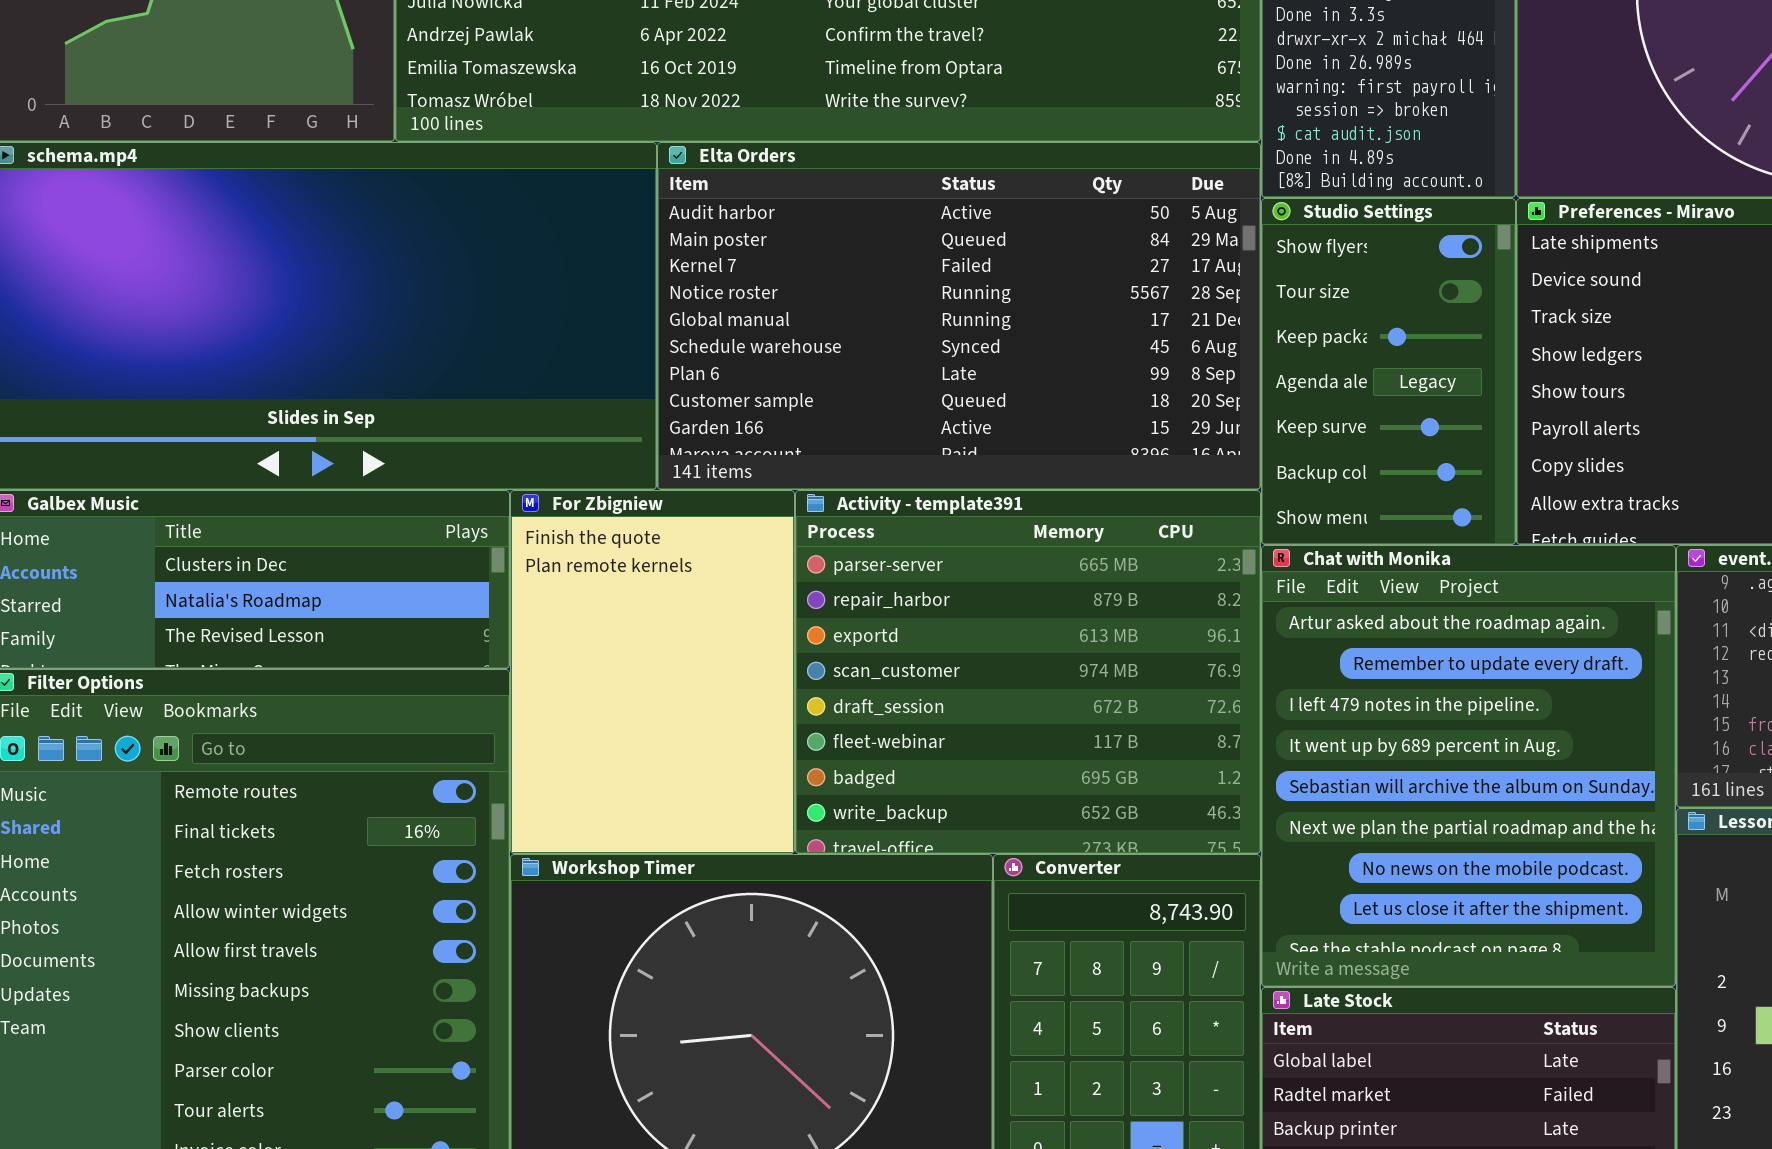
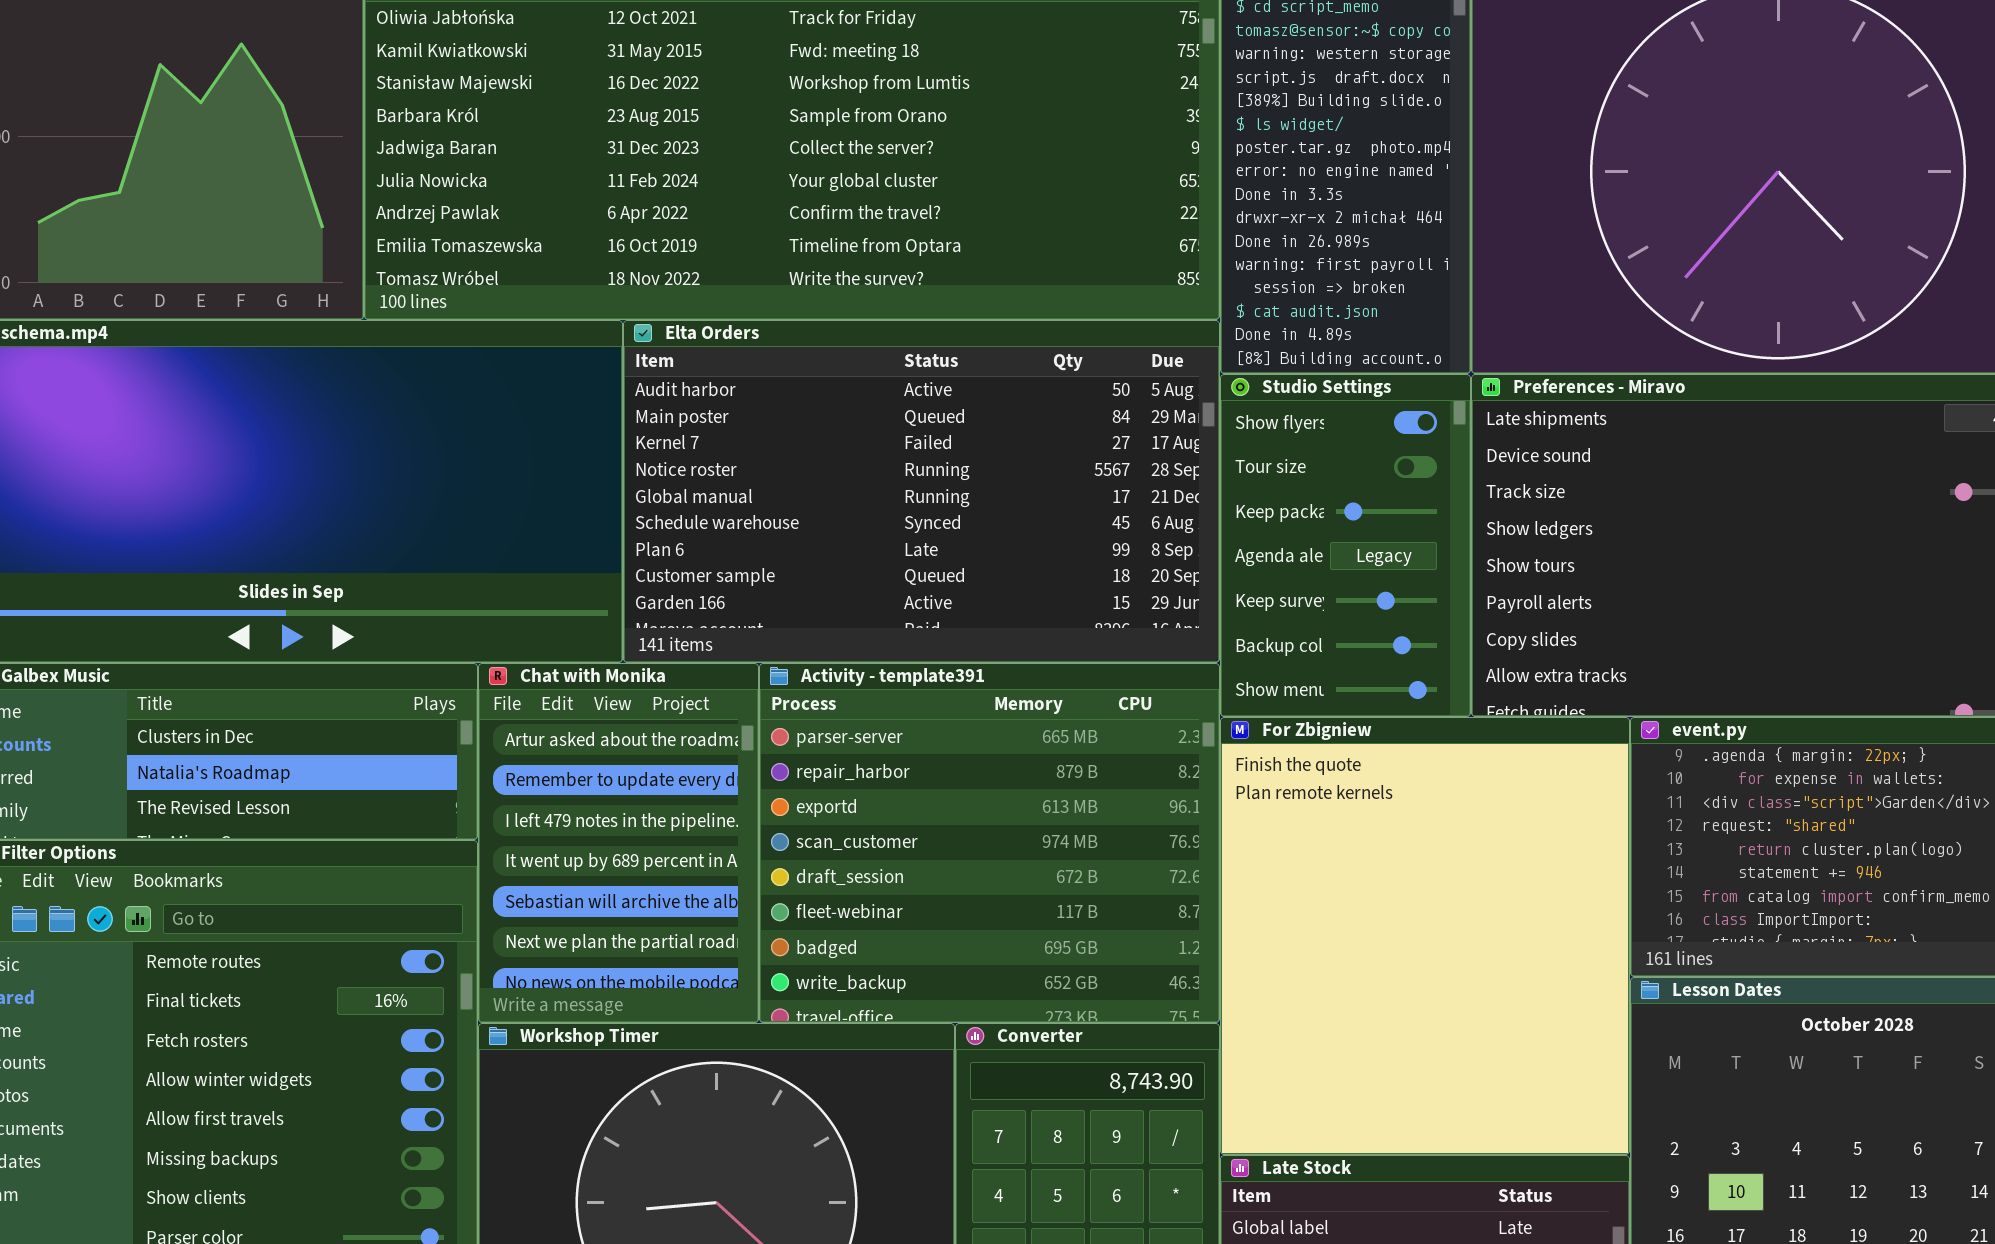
For Zbigniew: [510,490,795,854] -> [1220,717,1630,1155], moved, resized
Chat with Monika: [1261,545,1676,987] -> [478,663,759,1023], moved, resized

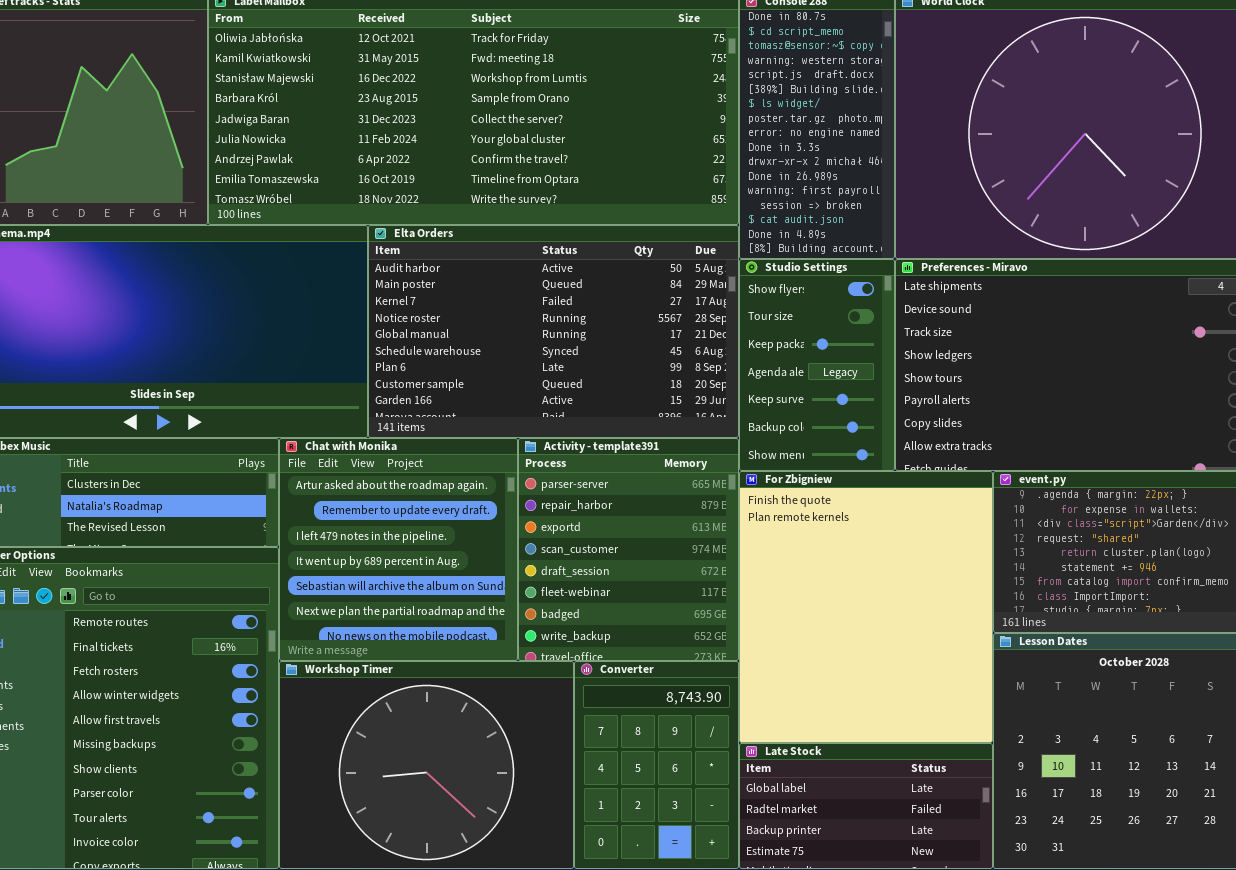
Chat with Monika: [478,663,759,1023] -> [279,438,518,661], resized
Activity - template391: [759,663,1220,1023] -> [518,438,739,661], resized

